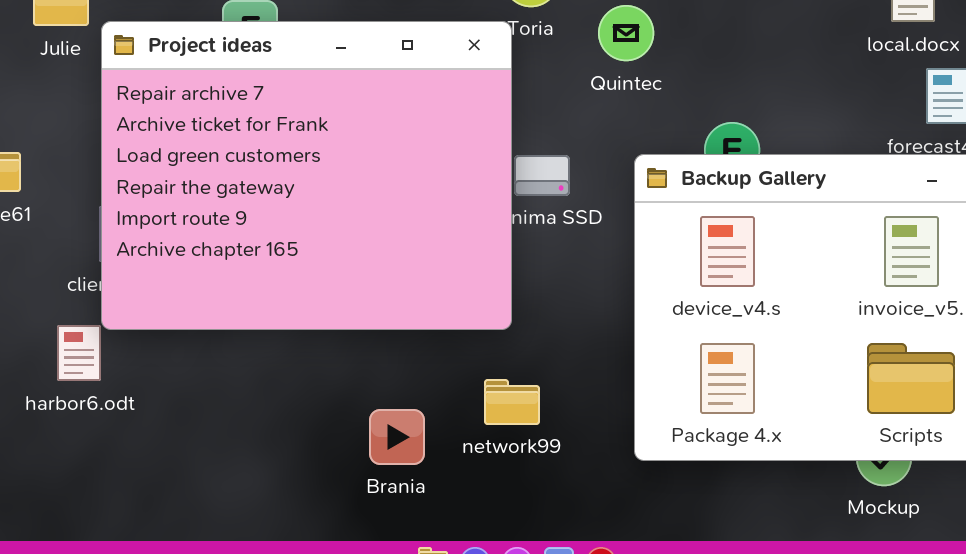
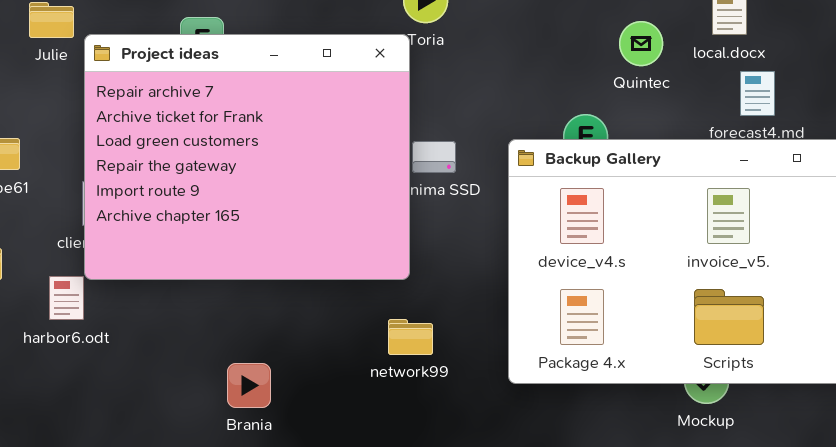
Quintec: [598,5,654,61] -> [619,21,663,66], moved
Brania: [369,409,425,465] -> [227,363,271,408], moved

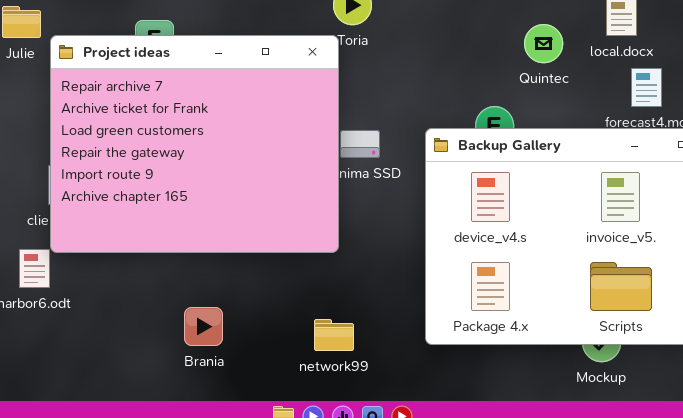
network99: [388,319,433,355] -> [314,319,354,351], moved
Brania: [227,363,271,408] -> [184,307,223,346], moved

